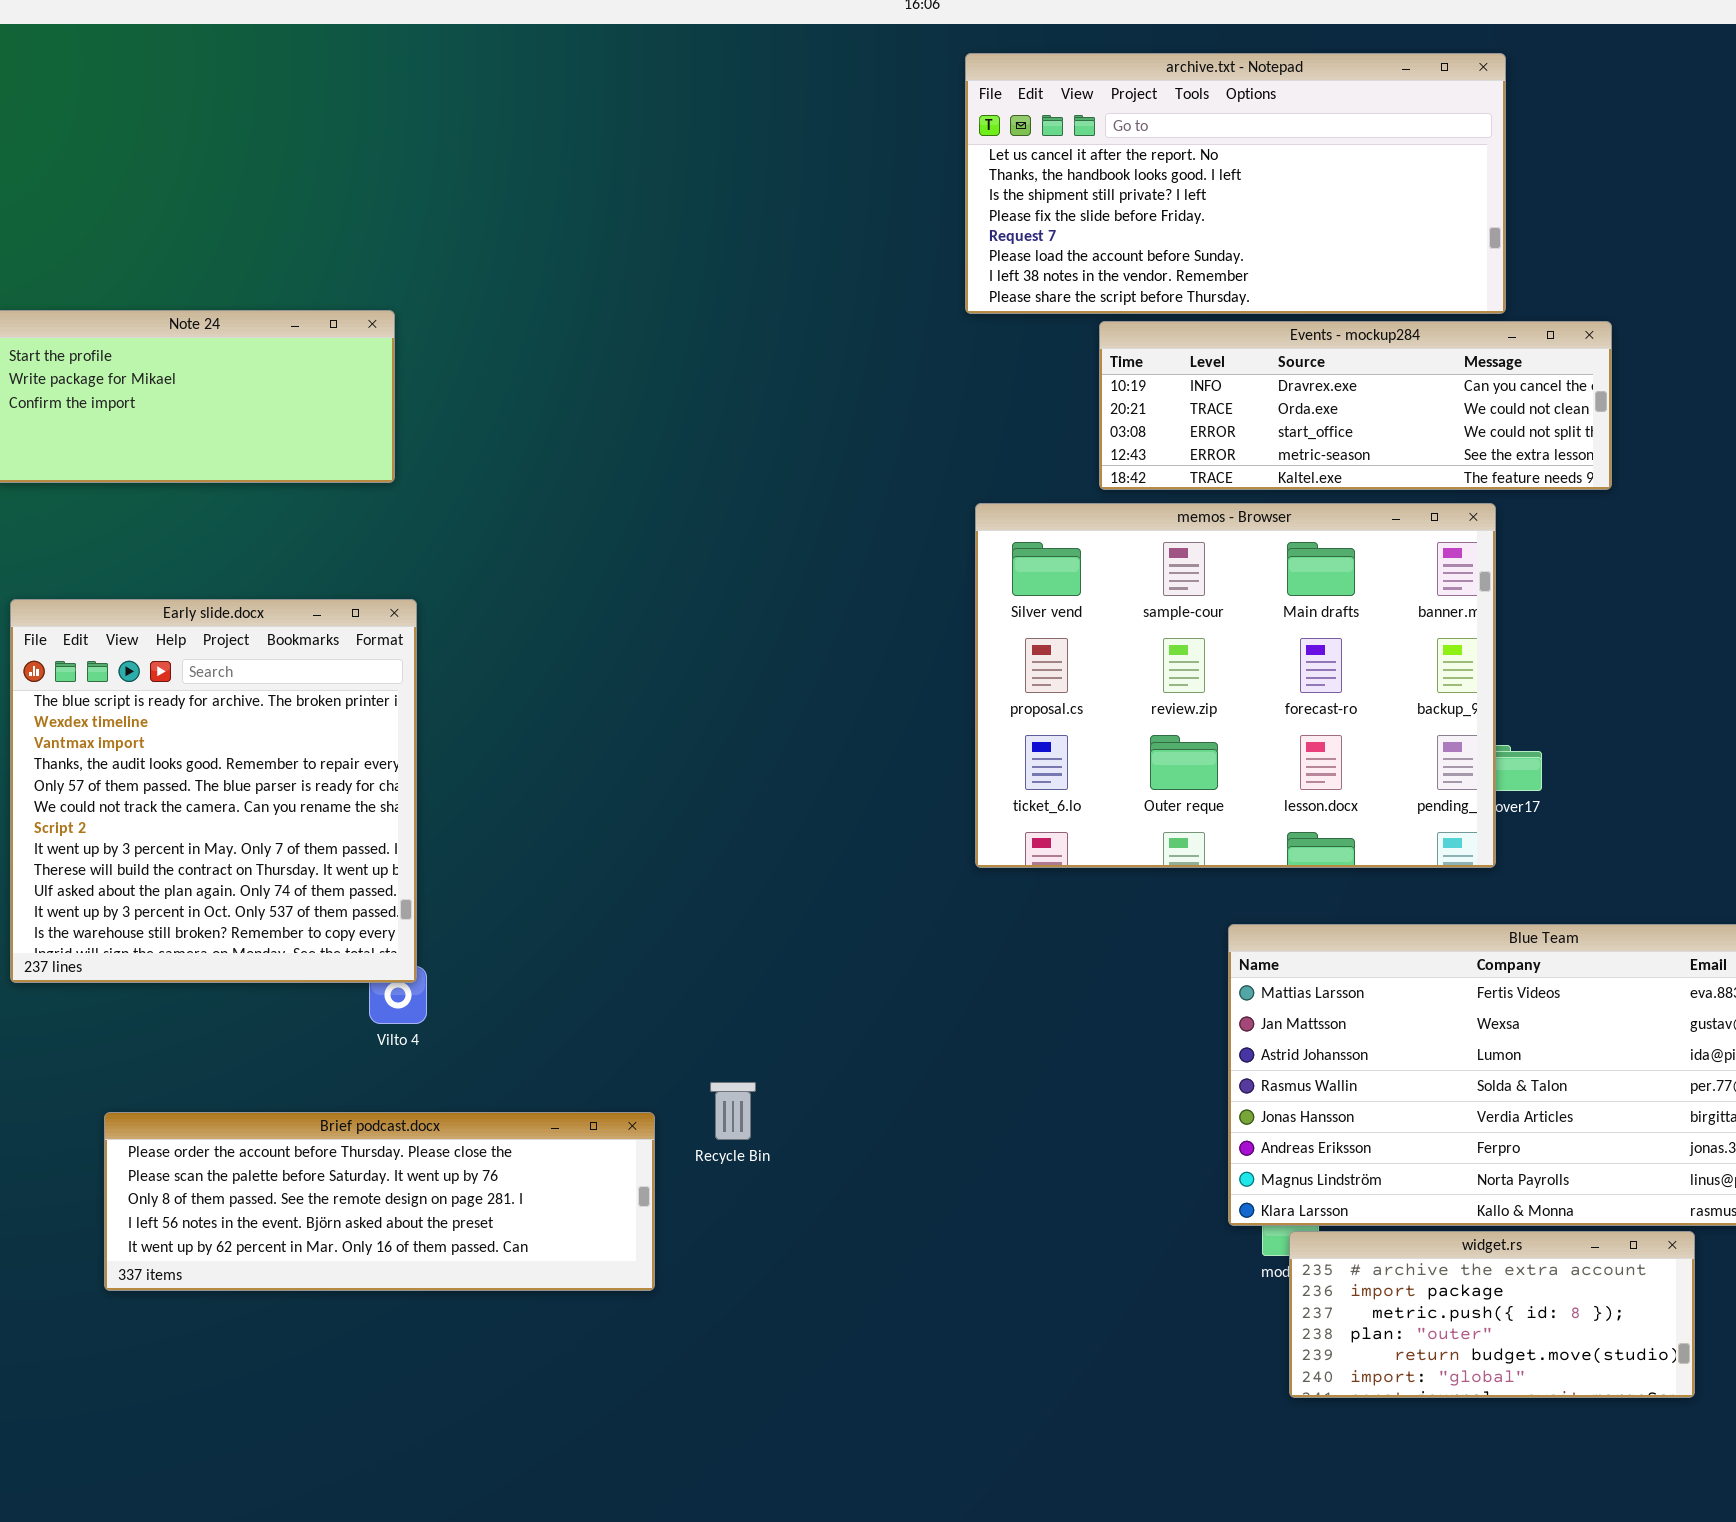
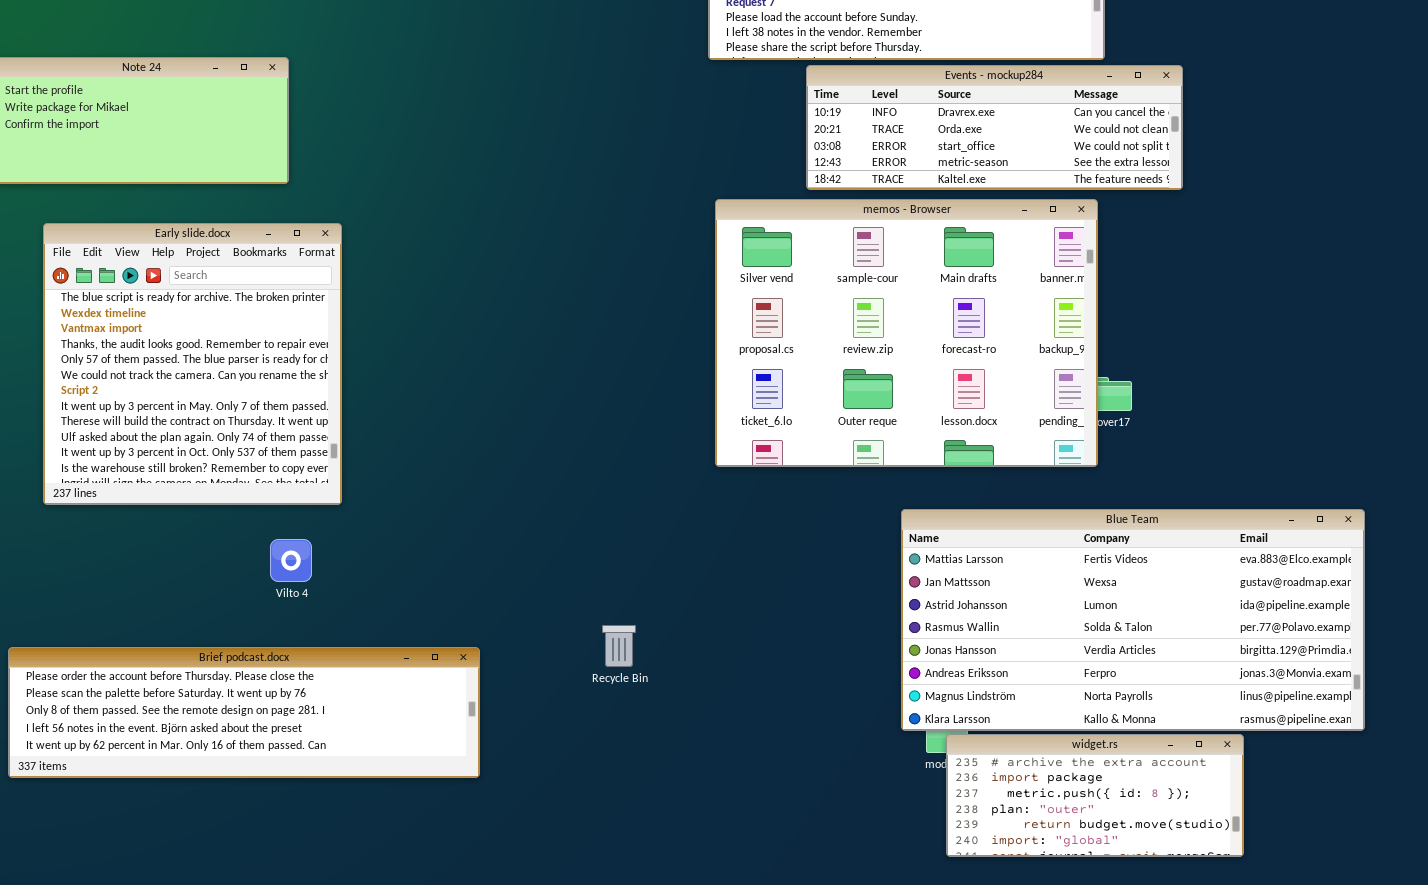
Early slide.docx: [10,599,417,983] -> [43,223,342,505], moved
Recycle Bin: [710,1082,756,1140] -> [602,625,636,667], moved
Brief podcast.docx: [104,1112,655,1291] -> [8,647,480,778], resized

